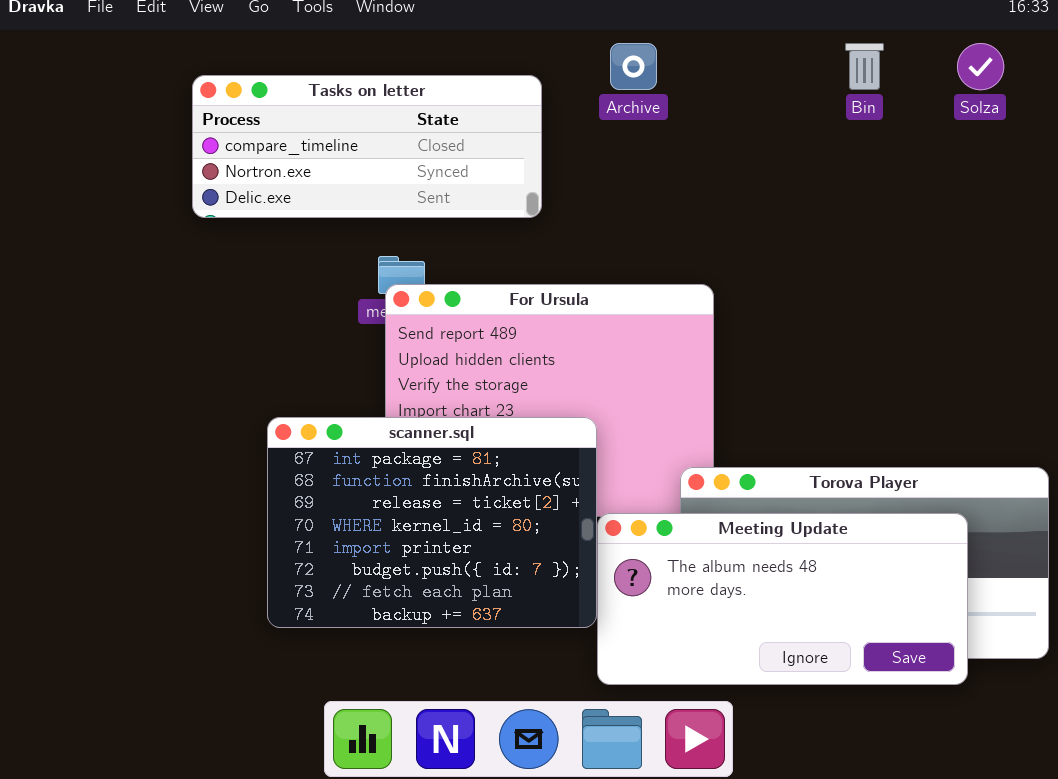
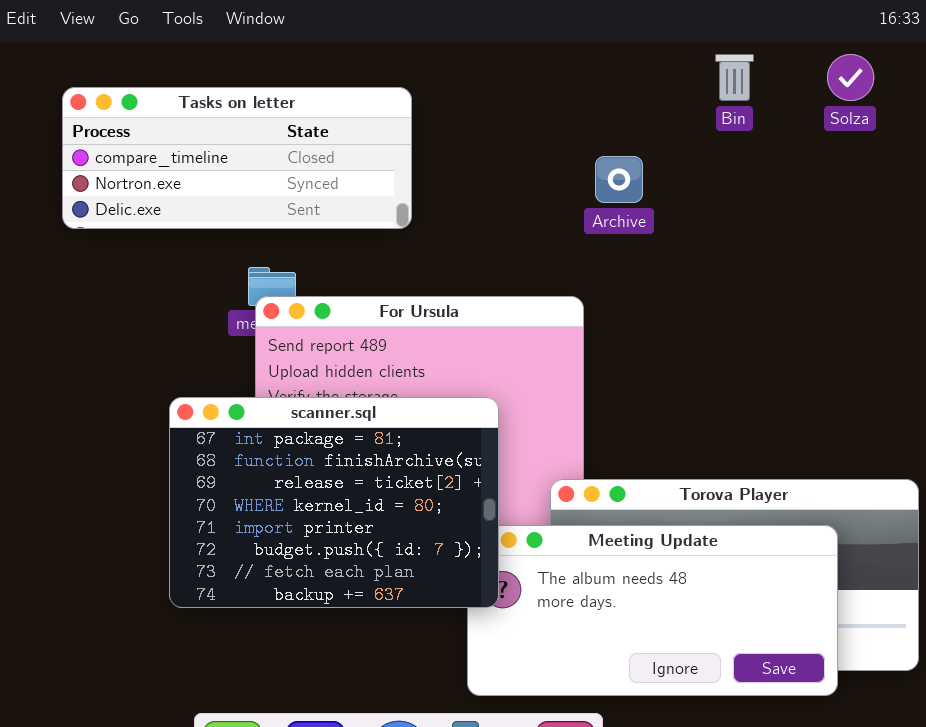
Archive: [610,43,657,90] -> [595,156,643,203], moved
scanner.sql: [267,417,597,628] -> [169,397,499,608], moved

